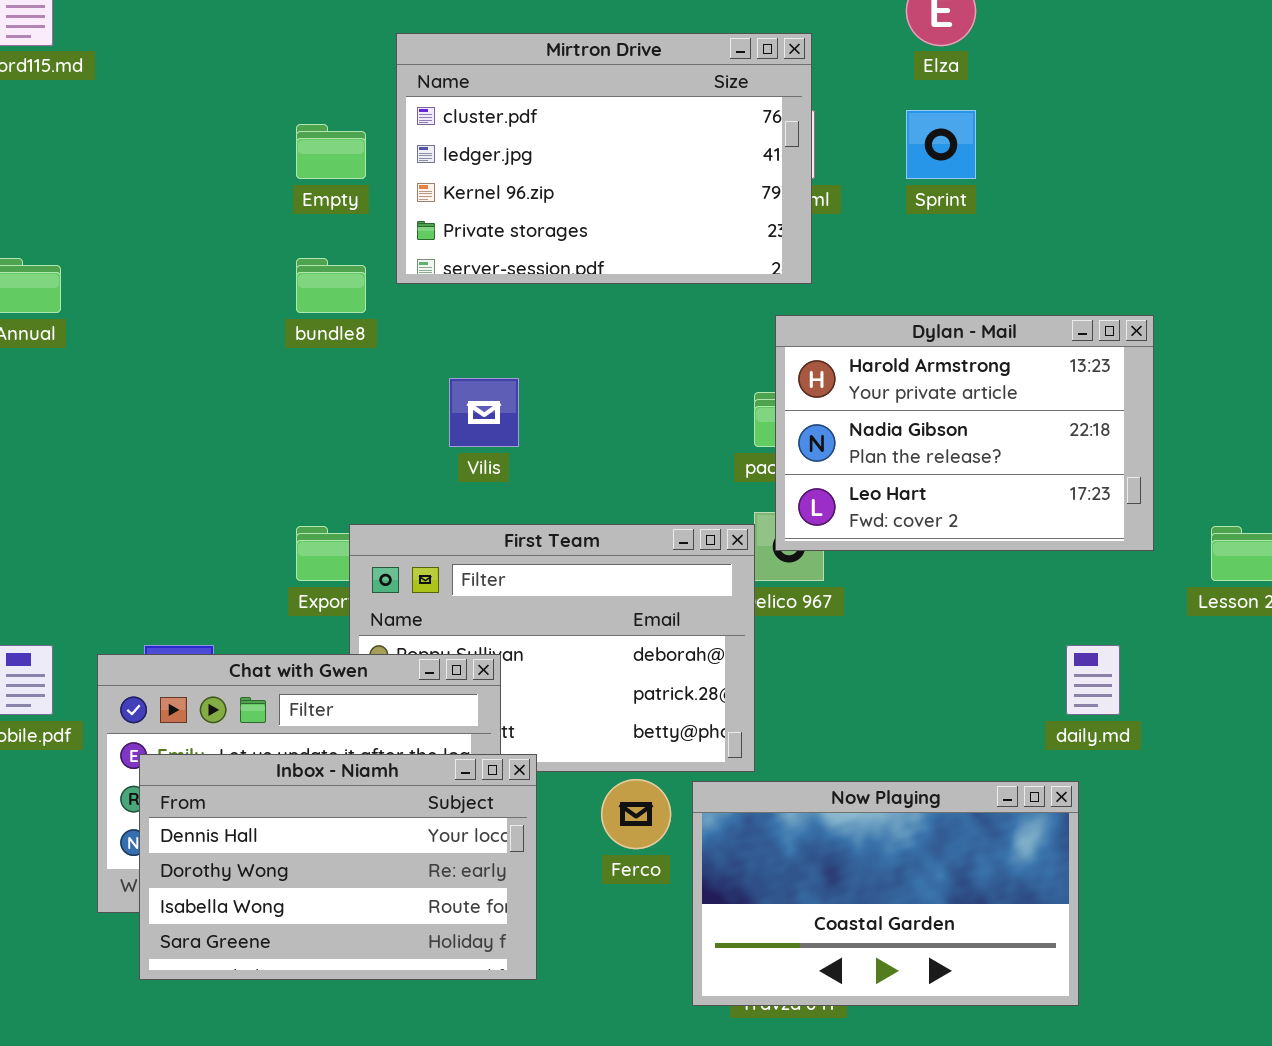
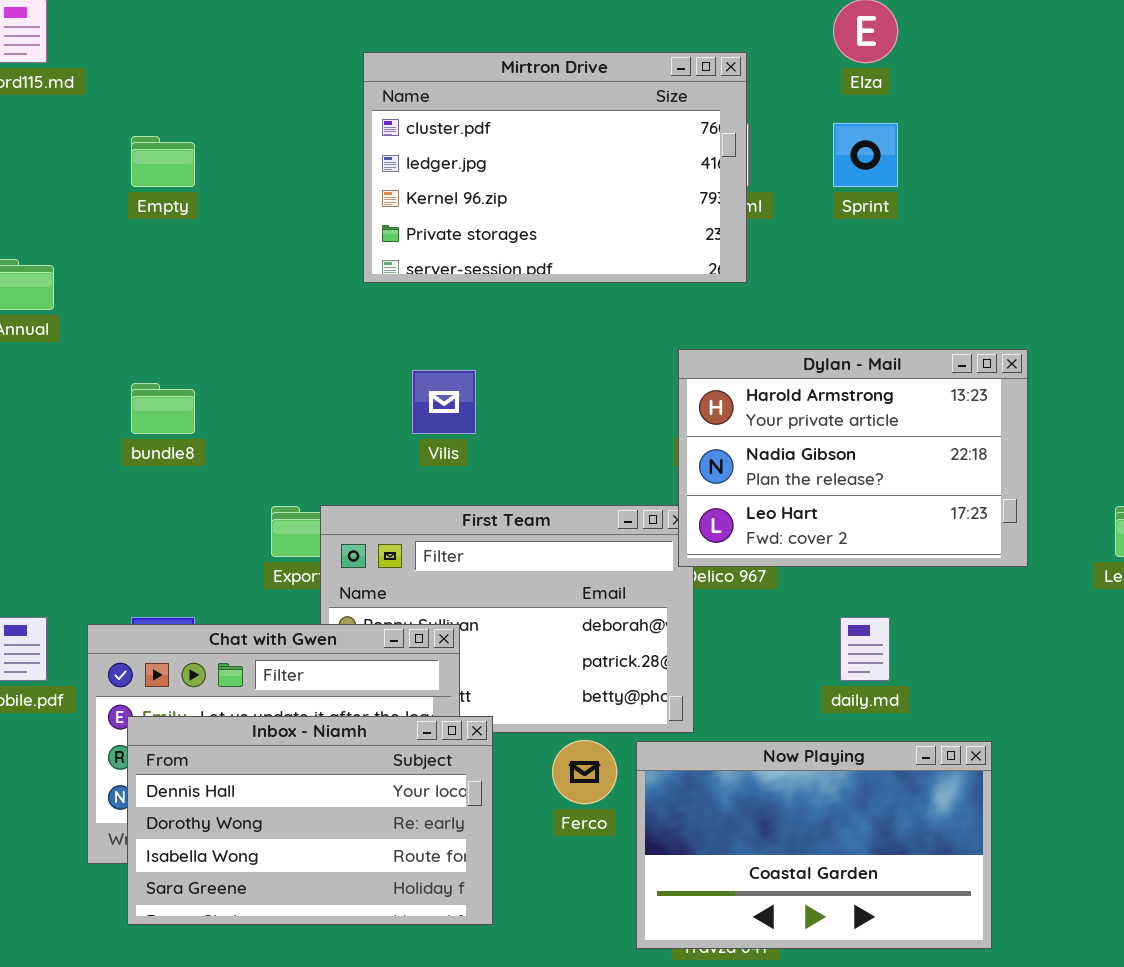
Empty: [296,124,366,179] -> [131,136,195,187], moved
bundle8: [296,258,366,313] -> [131,383,195,434], moved
Dylan - Mail: [775,315,1154,551] -> [678,349,1028,567], moved
daily.md: [1066,645,1120,715] -> [840,617,890,681], moved

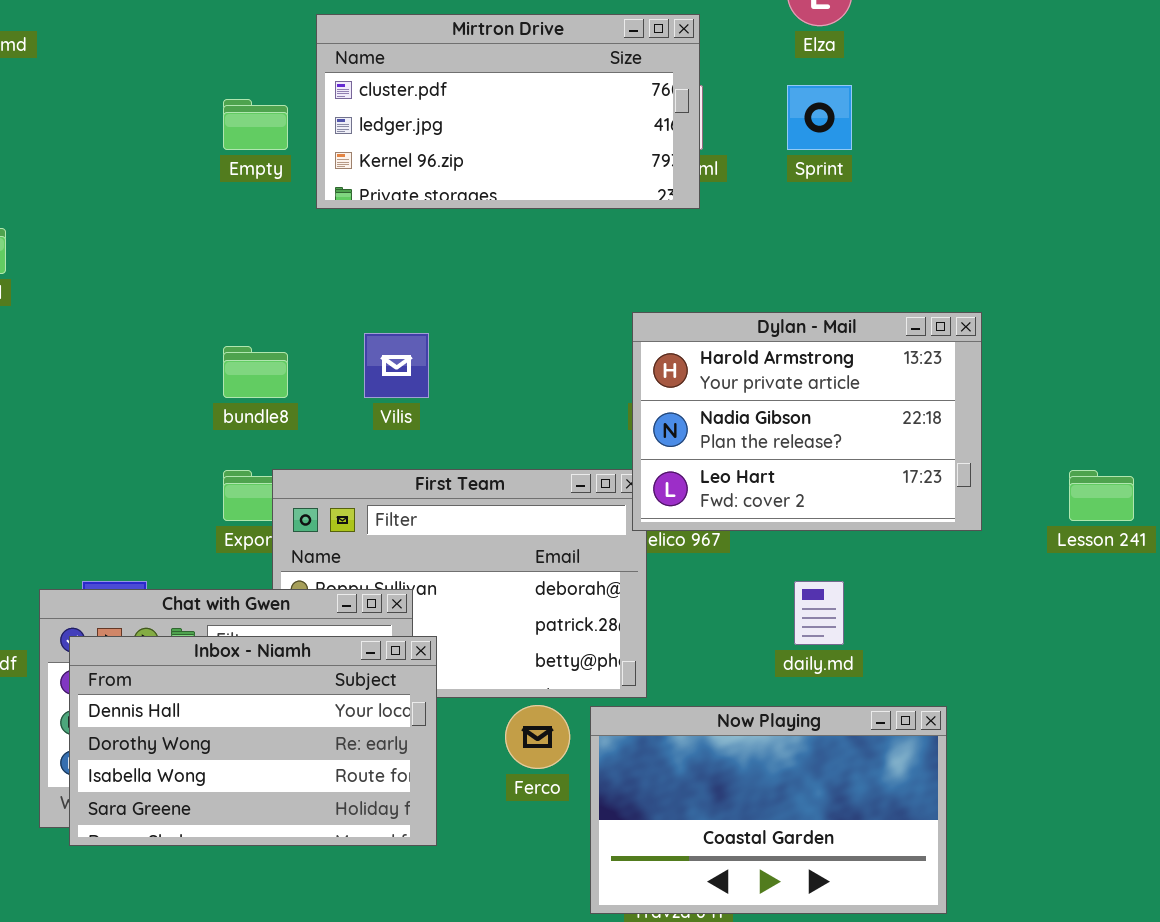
Mirtron Drive: [363,52,747,283] -> [316,14,700,209], resized
Empty: [131,136,195,187] -> [223,99,288,150], moved
bundle8: [131,383,195,434] -> [223,346,288,398], moved
Inbox - Niamh: [127,716,493,925] -> [69,636,437,846], moved

